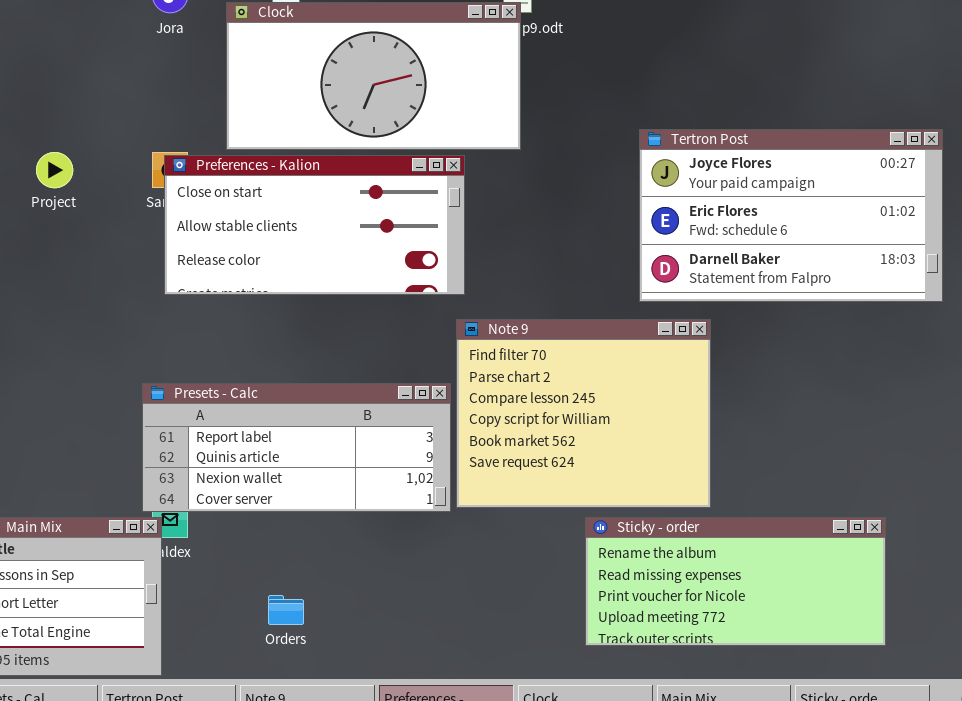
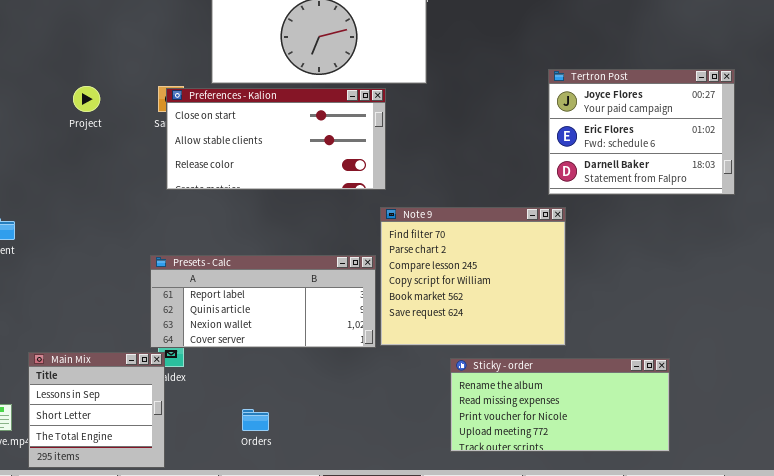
Tertron Post: [639,129,943,302] -> [548,69,735,195], resized
Sticky - order: [585,517,886,646] -> [450,358,670,452], moved

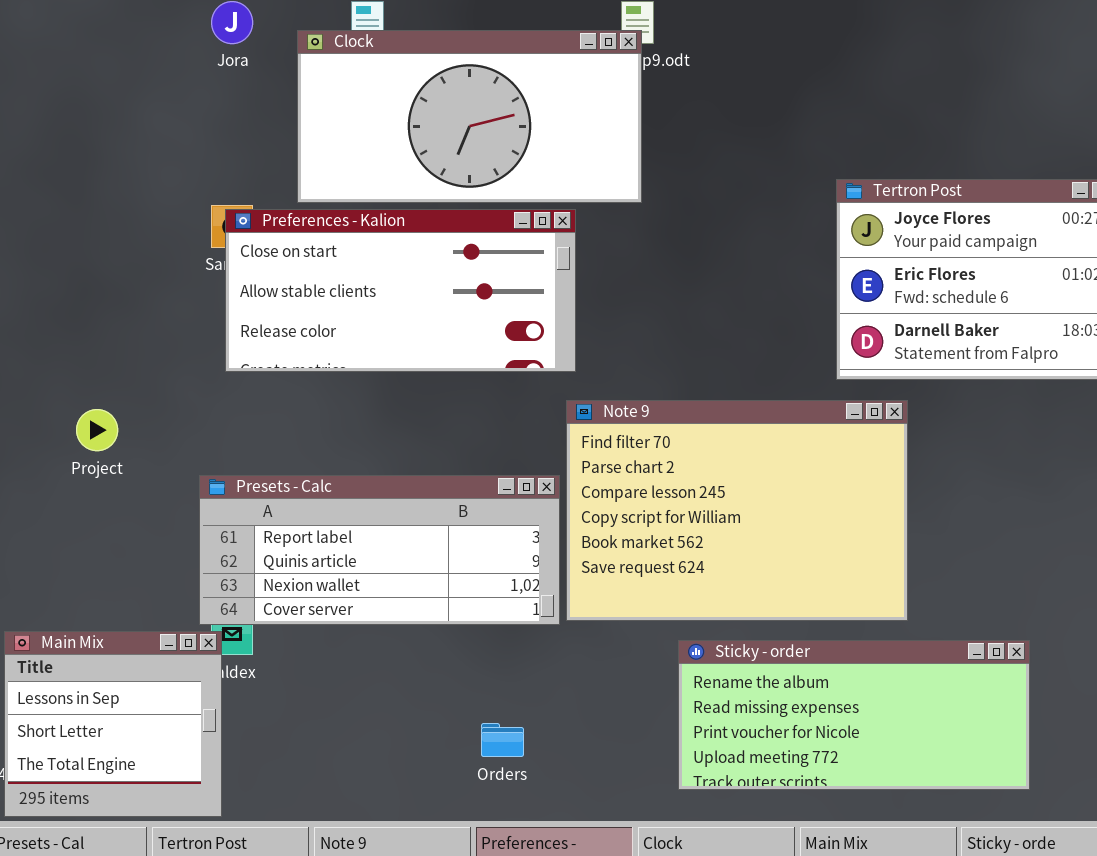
Project: [73,86,100,112] -> [76,409,118,451], moved
Note 9: [380,207,566,346] -> [566,400,908,621], resized
Orders: [242,409,269,431] -> [481,723,524,757], moved

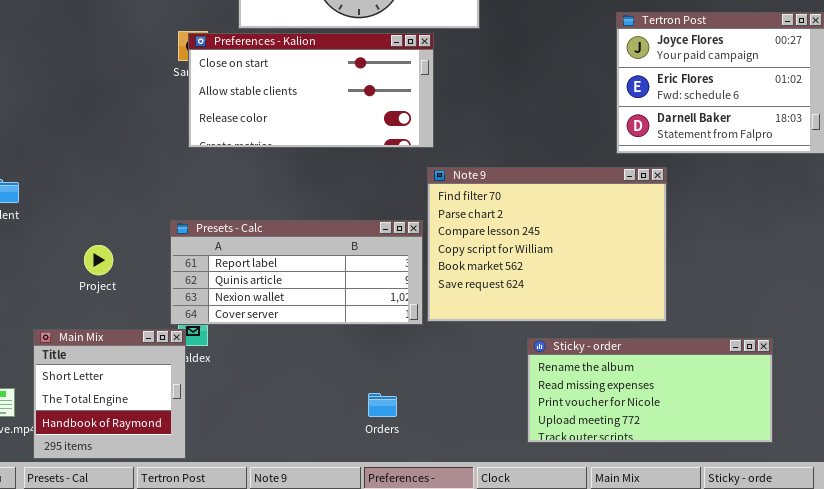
Project: [76,409,118,451] -> [84,245,113,275], moved
Main Mix: [4,631,222,817] -> [33,329,186,459], scrolled down 1 row
Sticky - order: [678,640,1030,790] -> [527,338,773,443], moved

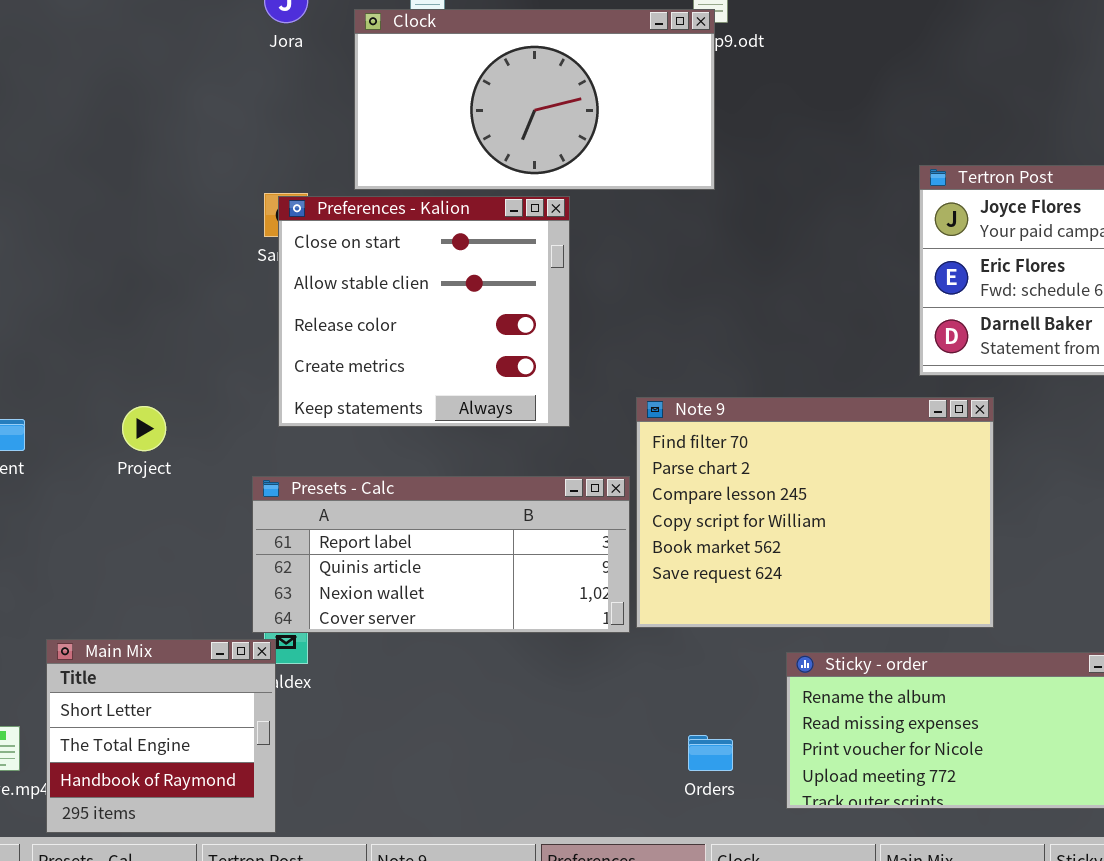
Preferences - Kalion: [188,33,434,148] -> [278,196,570,427], resized
Project: [84,245,113,275] -> [122,406,166,451], moved
Orders: [368,393,397,417] -> [688,735,733,771], moved

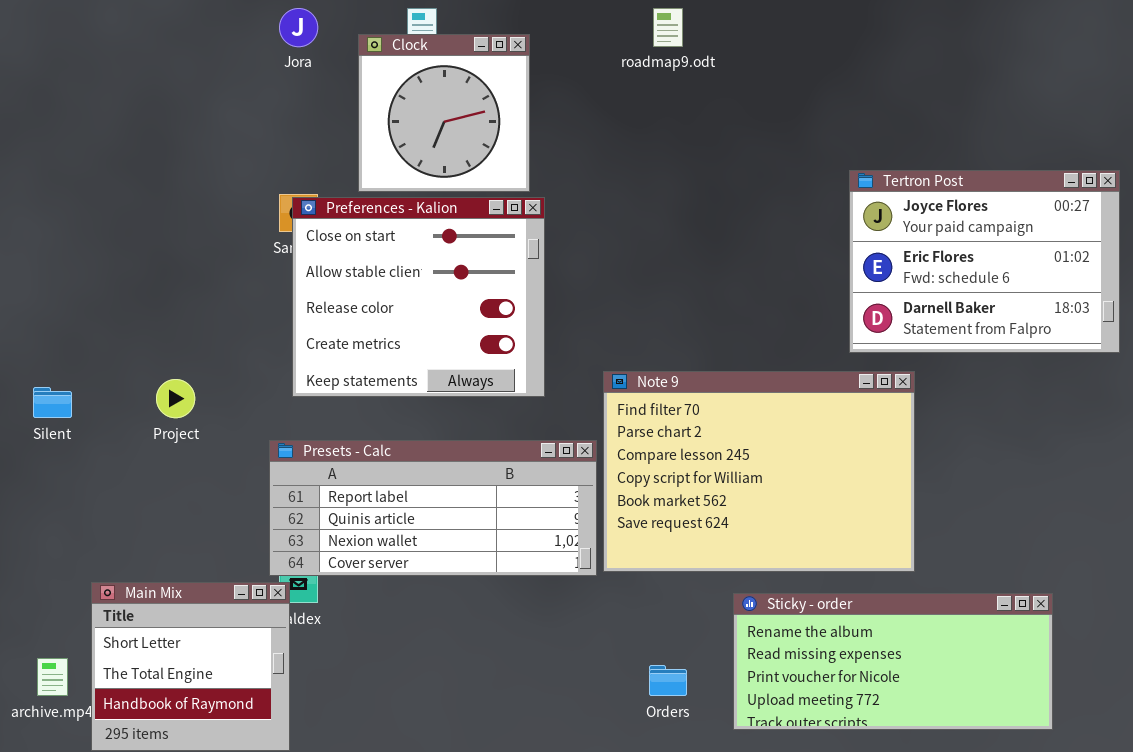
Clock: [354,9,715,190] -> [358,34,530,192], resized

